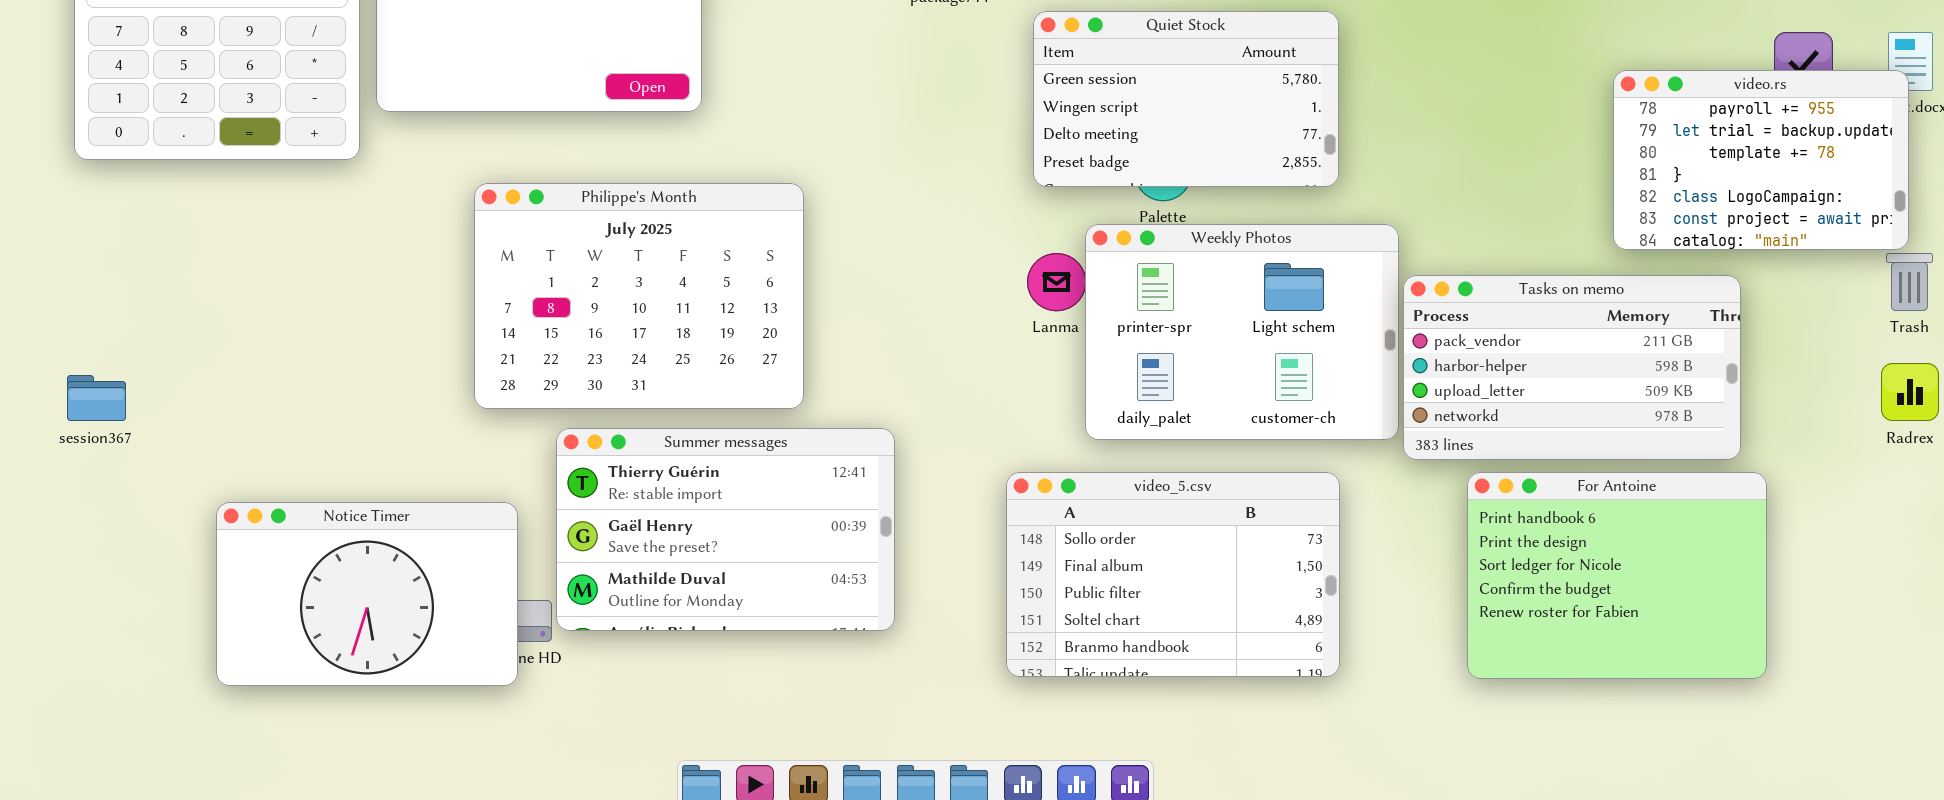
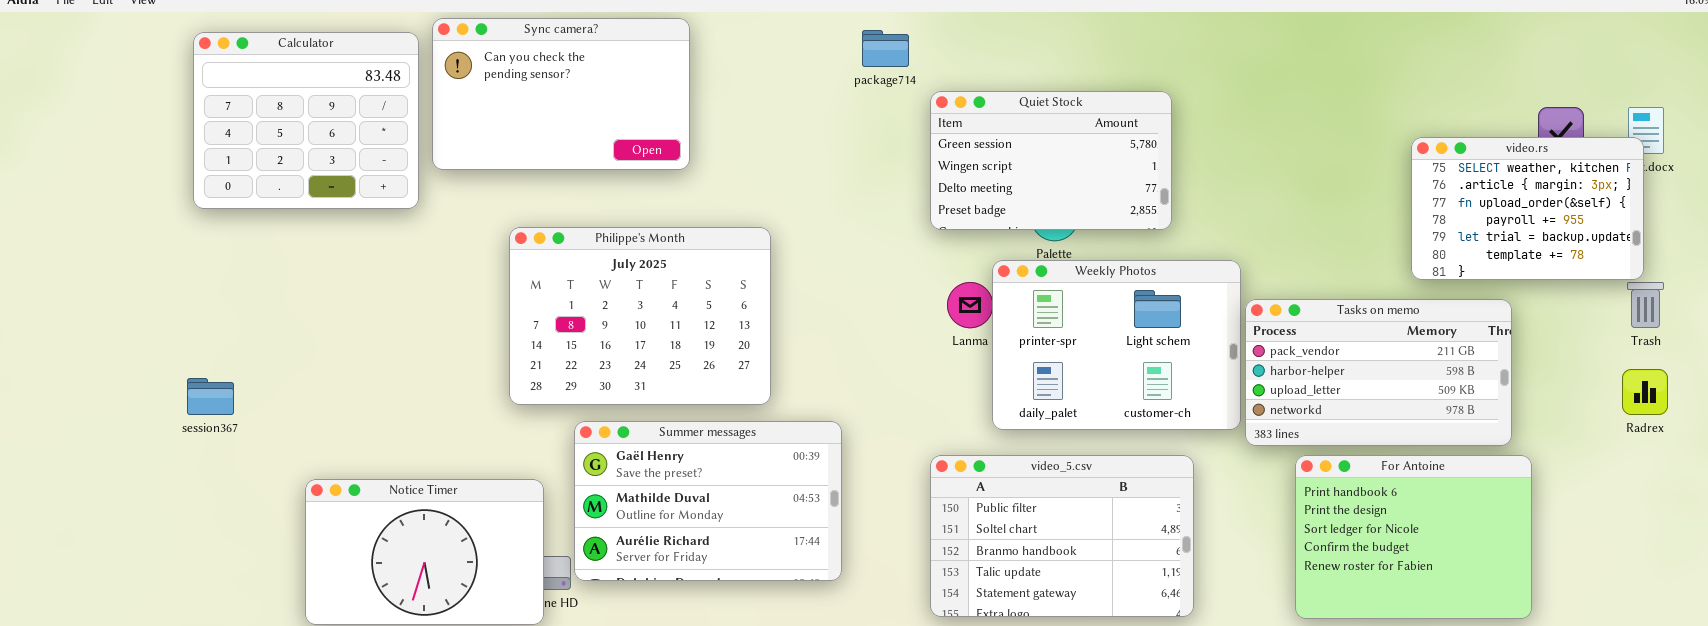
Quiet Stock: [1033,11,1339,187] -> [930,91,1172,230], moved
video.rs: [1613,70,1909,250] -> [1411,137,1644,280], scrolled up 3 rows
Summer messages: [556,428,895,631] -> [574,421,842,581], scrolled down 1 row
video_5.csv: [1006,472,1340,677] -> [930,455,1194,617], scrolled down 2 rows

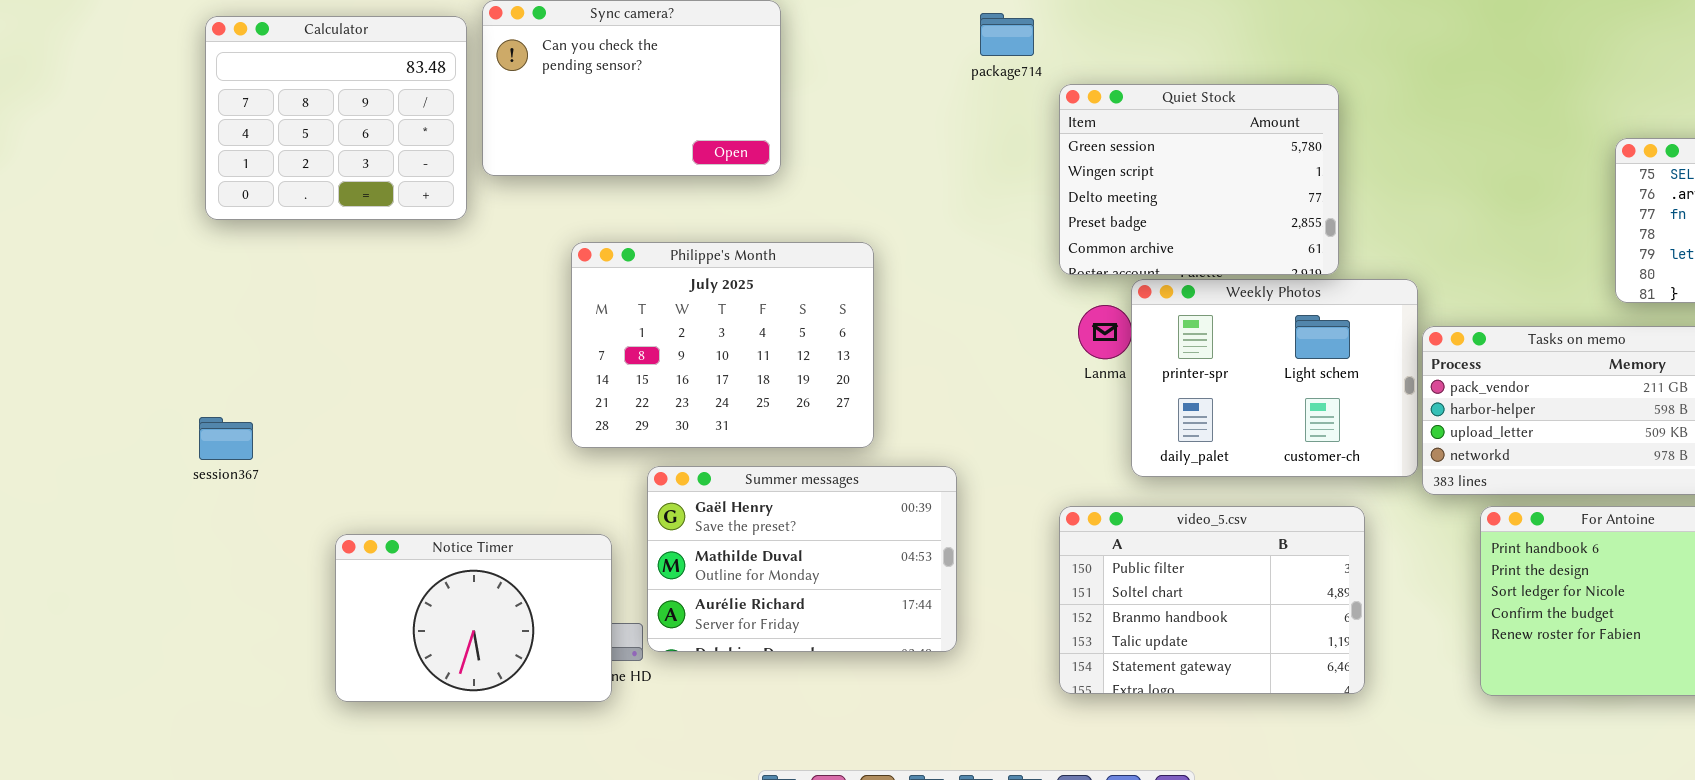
Quiet Stock: [930,91,1172,230] -> [1059,84,1339,275], resized

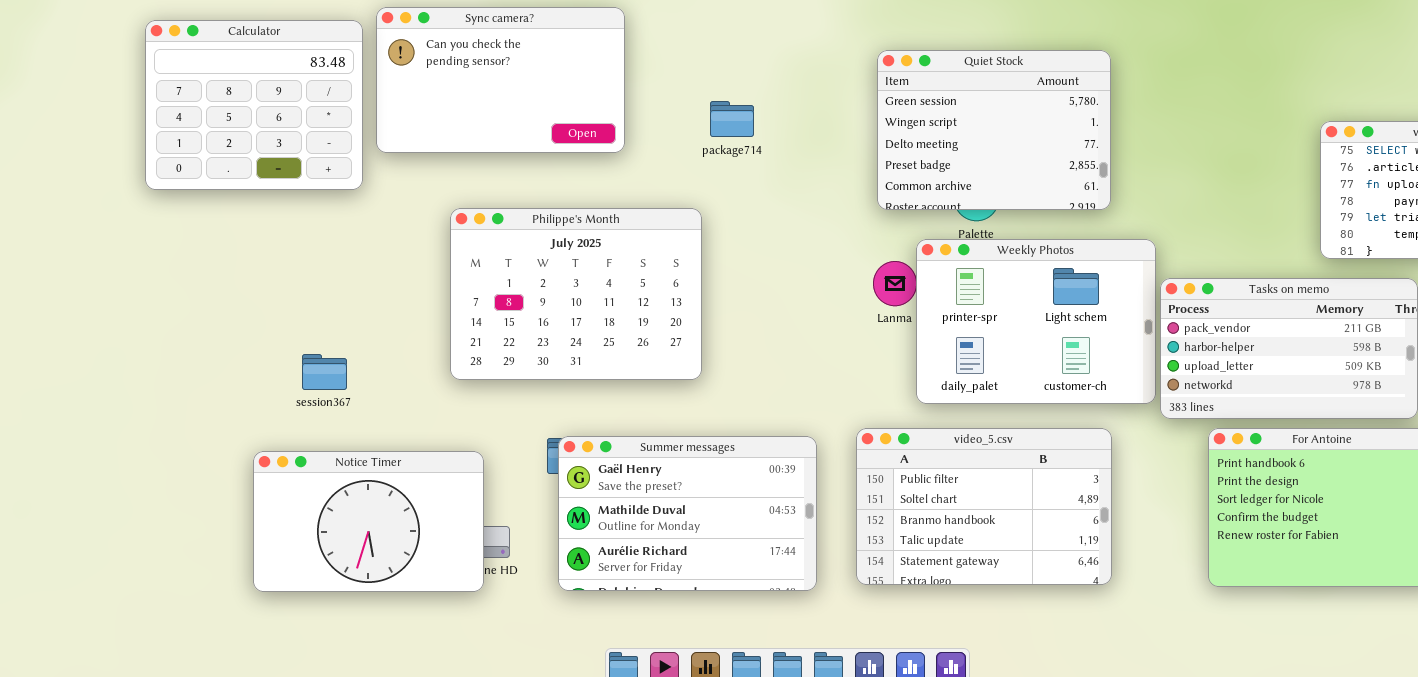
package714: [980,13,1034,56] -> [710,101,754,137], moved
Quiet Stock: [1059,84,1339,275] -> [877,50,1111,210], moved
session367: [199,417,253,460] -> [302,354,347,390], moved
Summer messages: [647,466,957,652] -> [558,436,817,591], moved

